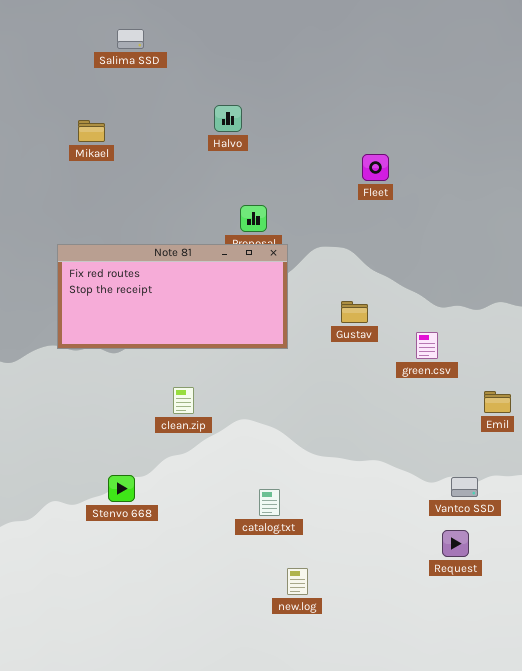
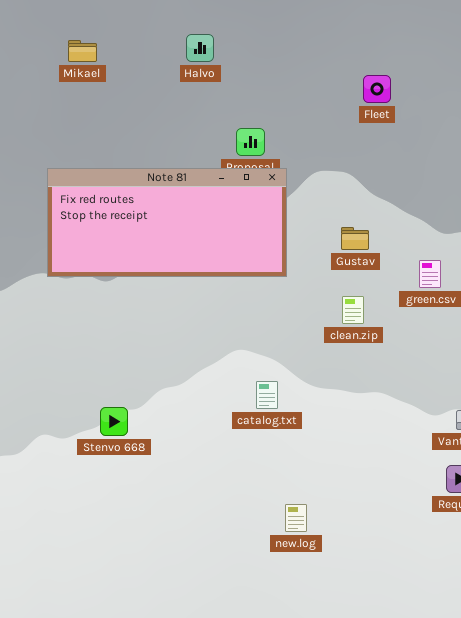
Halvo: [214,105,242,132] -> [186,34,214,62], moved
clean.zip: [173,387,194,414] -> [342,296,364,324], moved
catalog.txt: [259,489,280,516] -> [256,381,278,409], moved

